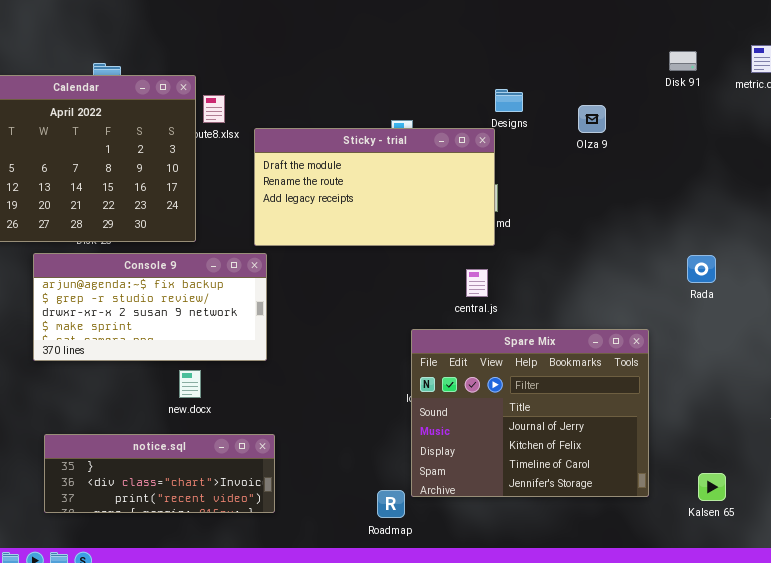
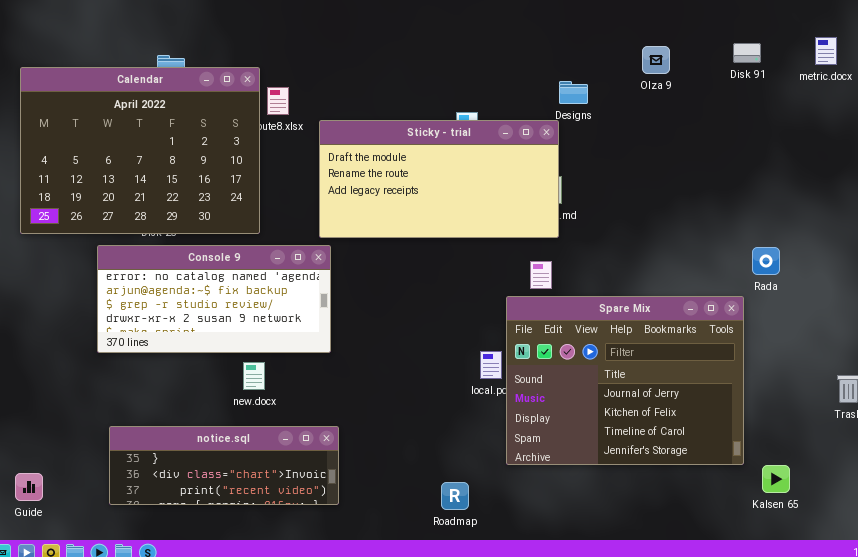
Olza 9: [578,105,606,133] -> [642,46,670,74], moved
Console 9: [33,253,267,361] -> [97,245,331,353], scrolled up 1 row
Spare Mix: [411,329,649,497] -> [506,296,744,465], moved

